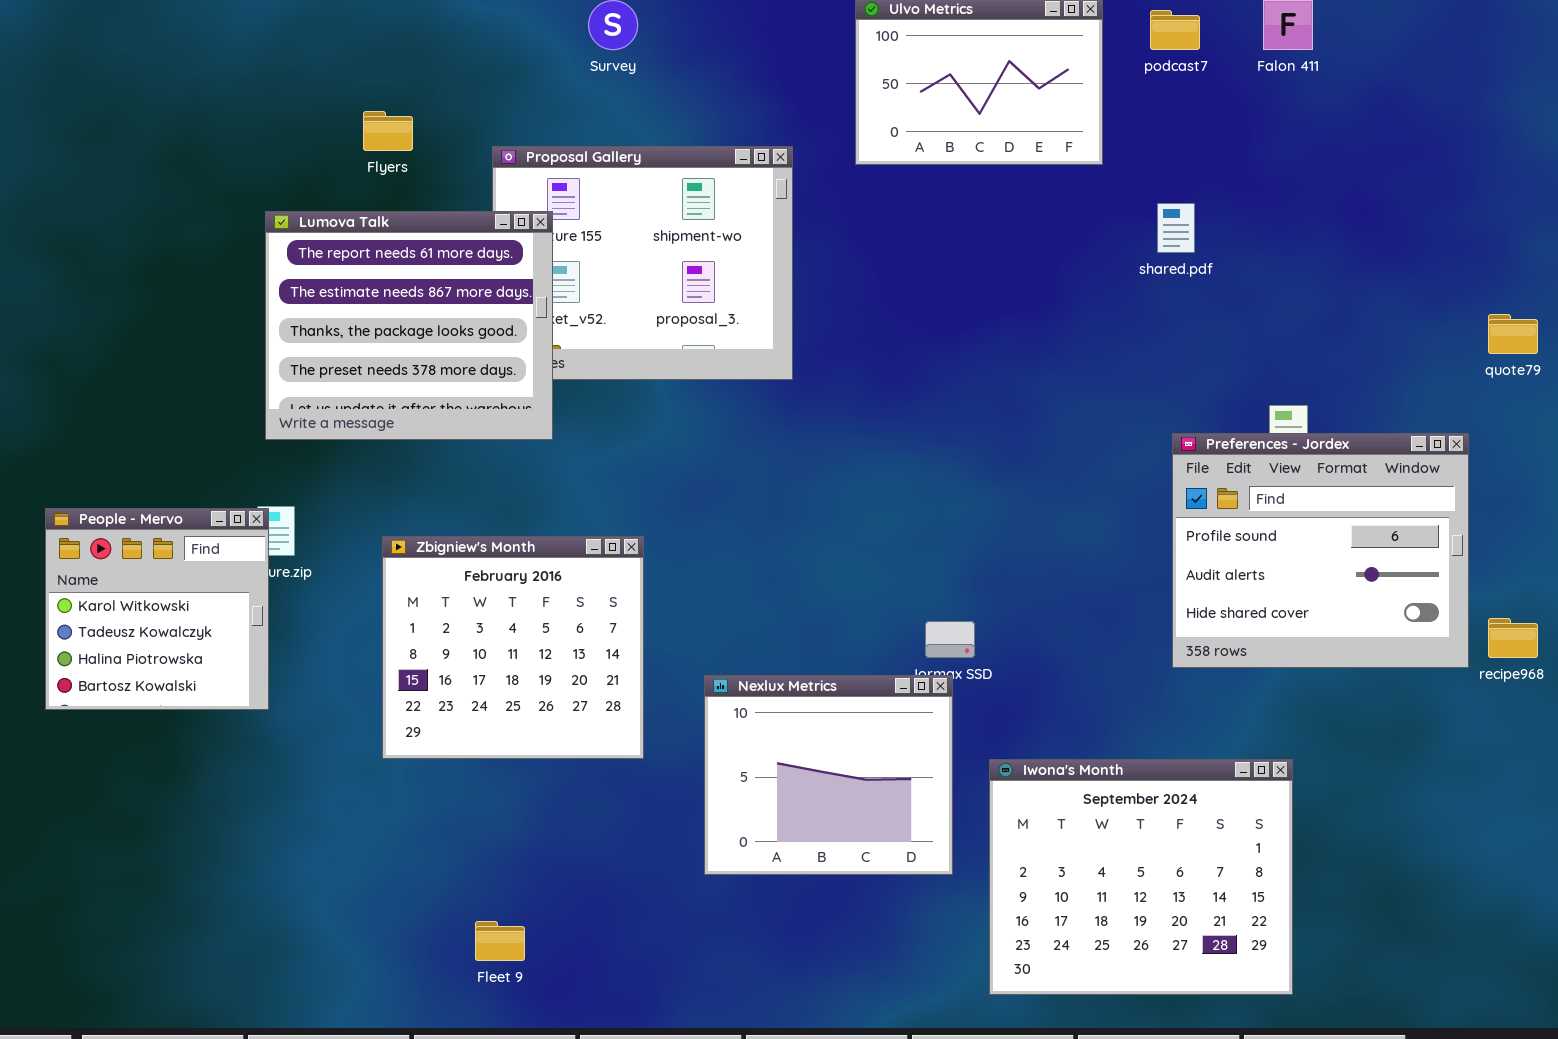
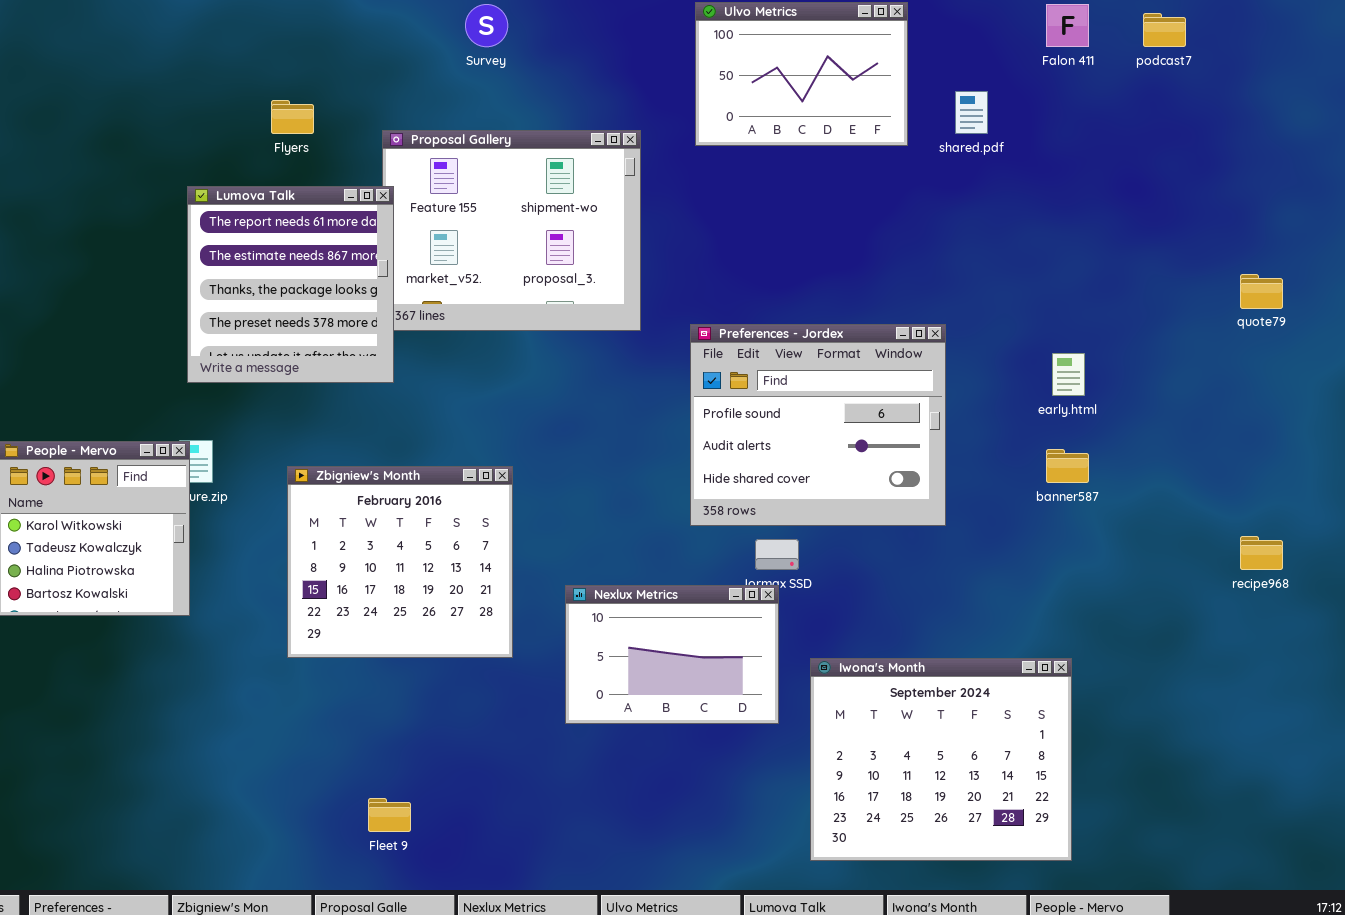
podcast7: [1150,10,1200,50] -> [1143,13,1186,47], moved
shared.pdf: [1157,203,1195,253] -> [955,91,988,134], moved
Lumova Talk: [265,211,553,440] -> [187,186,394,383], resized
Preferences - Jordex: [1172,433,1469,668] -> [690,324,946,526], moved
Nexlux Metrics: [704,675,953,875] -> [565,585,779,724], resized

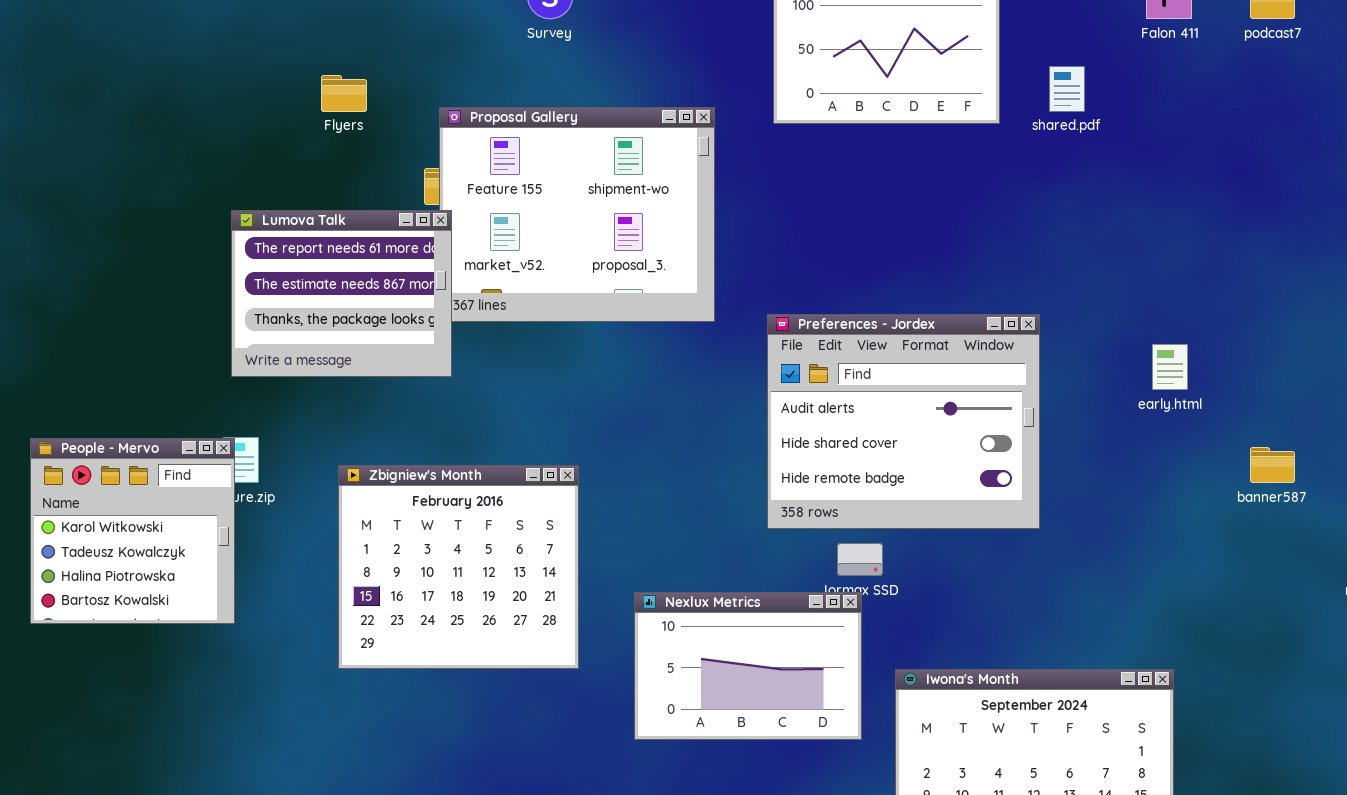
Lumova Talk: [187,186,394,383] -> [231,210,452,377], resized
Preferences - Jordex: [690,324,946,526] -> [767,314,1040,529], scrolled down 1 row
banner587: [1046,449,1089,483] -> [1250,447,1295,483], moved

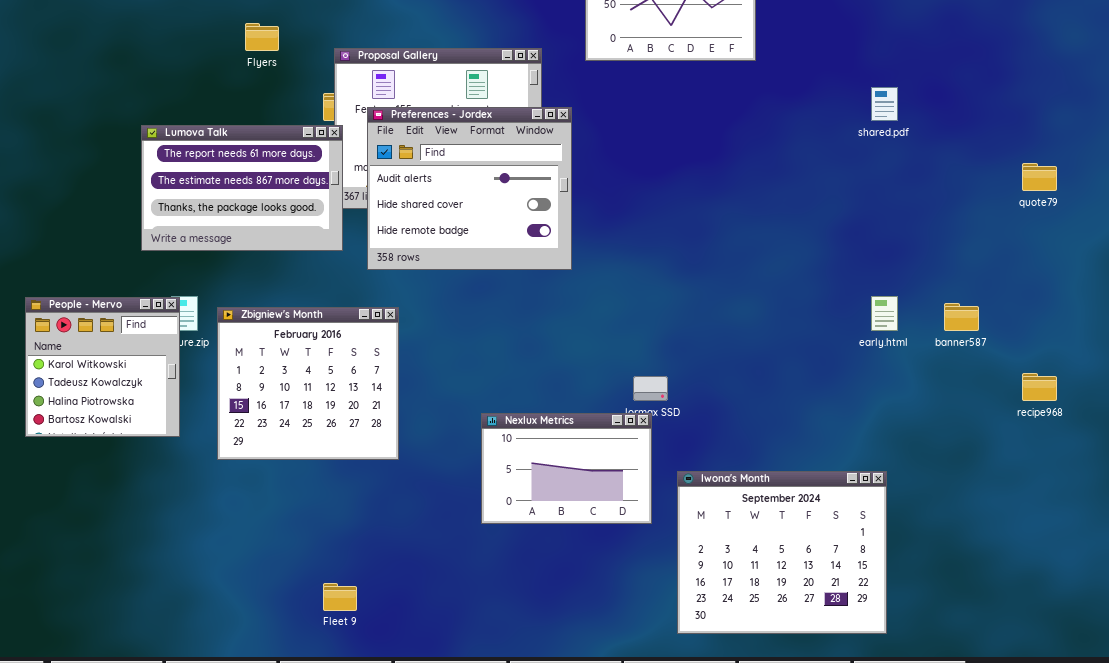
shared.pdf: [1049,66,1085,112] -> [871,87,898,121], moved
Lumova Talk: [231,210,452,377] -> [141,125,343,251], resized
Preferences - Jordex: [767,314,1040,529] -> [367,107,572,270], moved
early.html: [1152,344,1188,390] -> [871,296,898,331], moved
Zbigniew's Month: [338,465,579,669] -> [217,307,399,460], moved

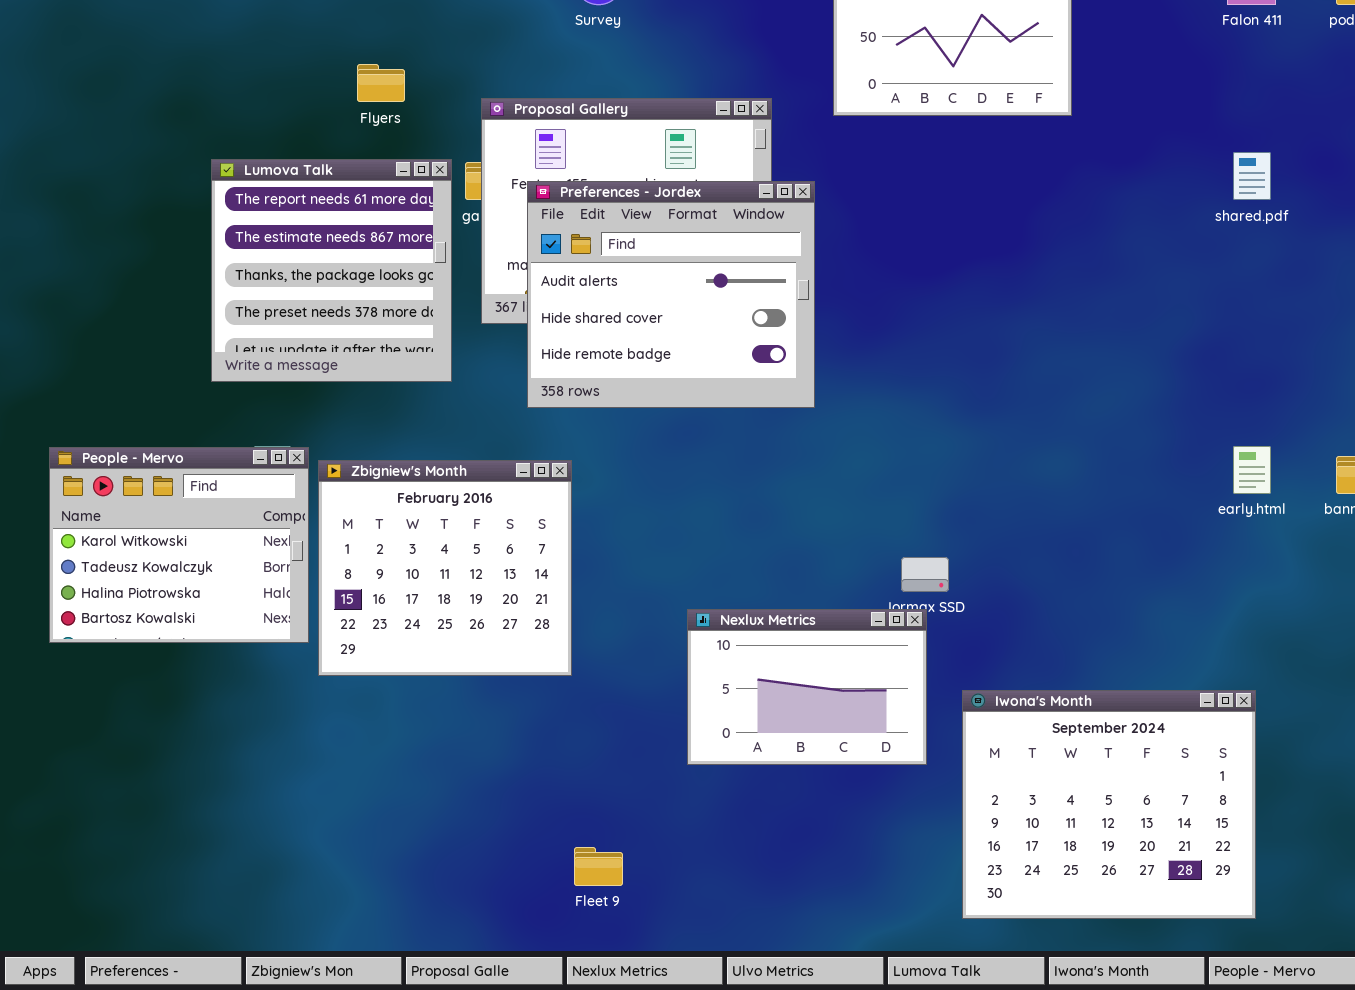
Lumova Talk: [141,125,343,251] -> [211,159,452,382], resized
People - Mervo: [25,297,180,437] -> [49,447,309,643], resized
Fleet 9: [323,583,357,611] -> [574,847,623,886], moved

